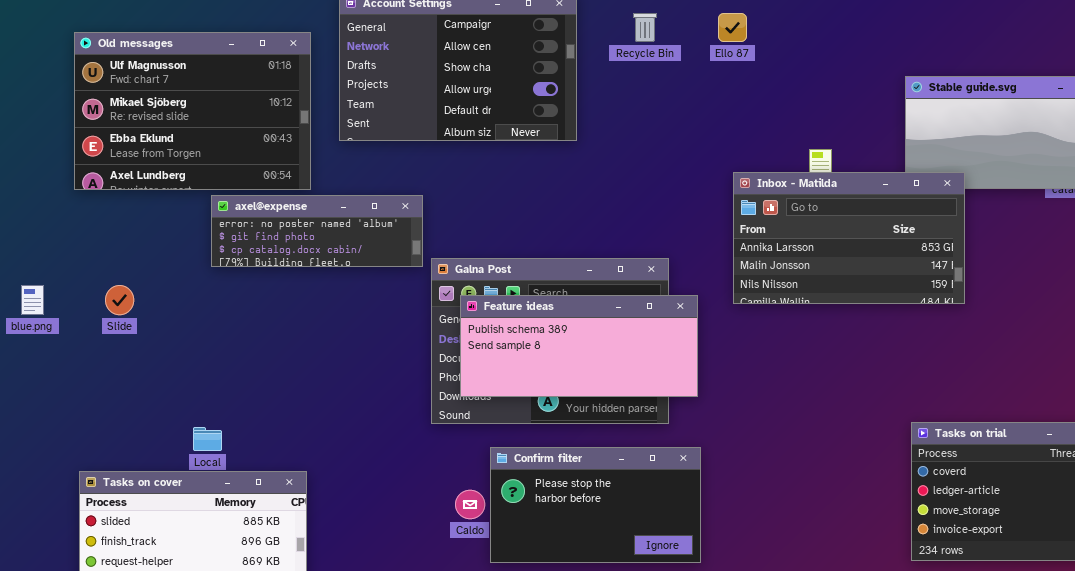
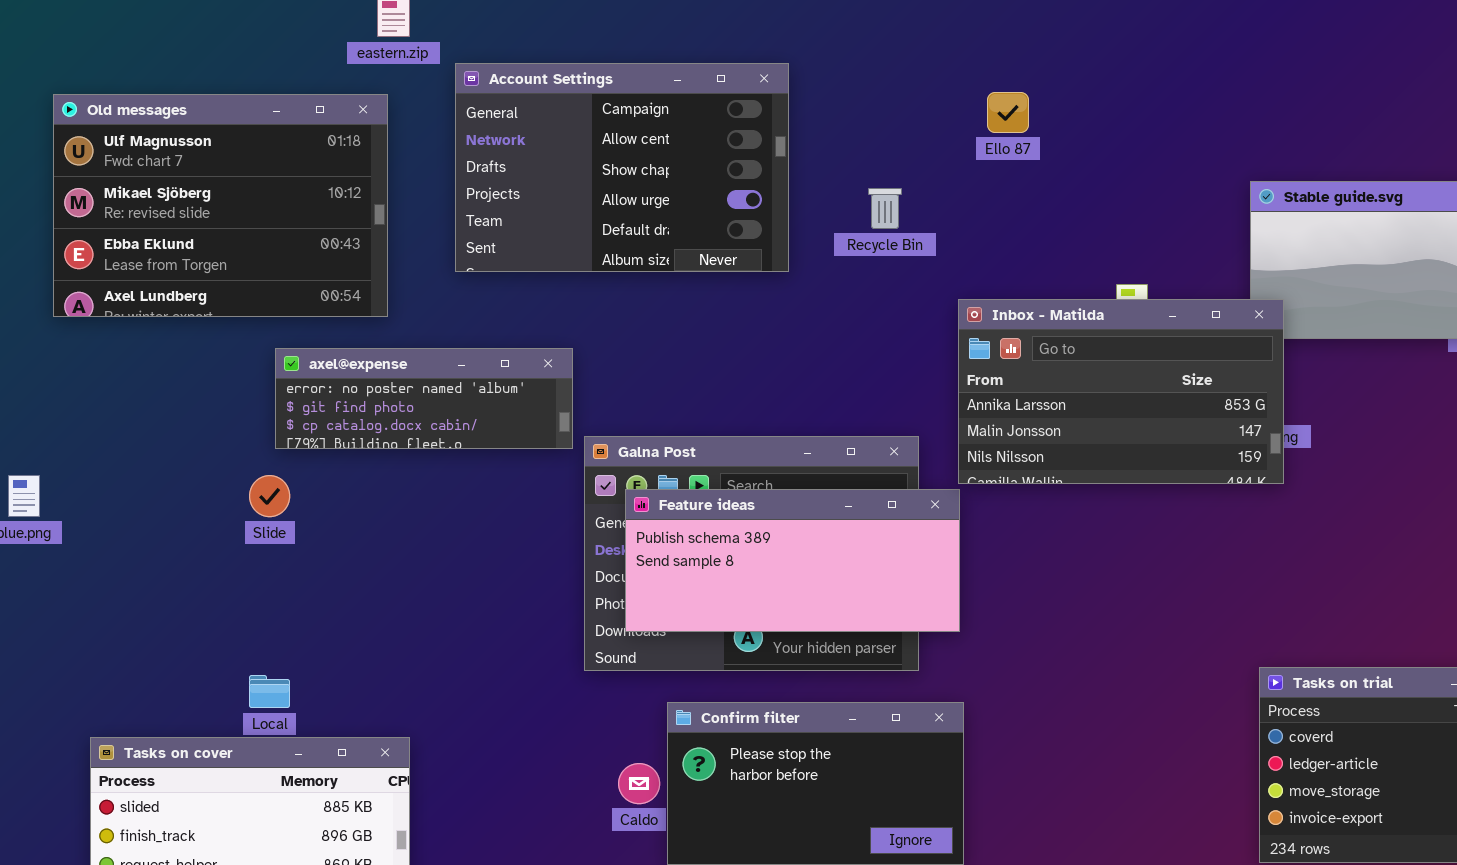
Recycle Bin: [633,13,657,42] -> [868,188,902,229], moved
Old messages: [74,32,311,190] -> [53,94,388,317], moved
Inbox - Matilda: [733,172,965,304] -> [958,299,1284,484], moved
Slide: [105,285,134,315] -> [249,475,290,517], moved

